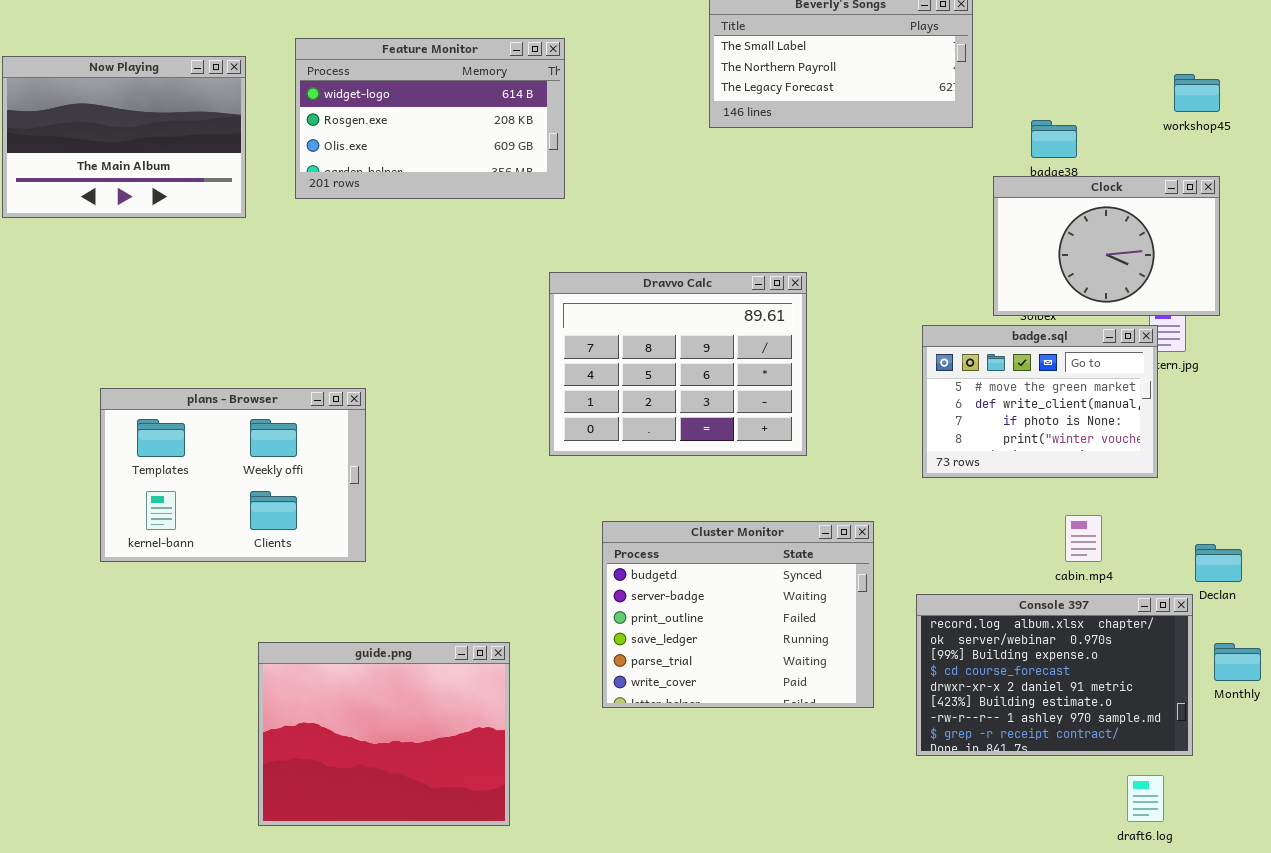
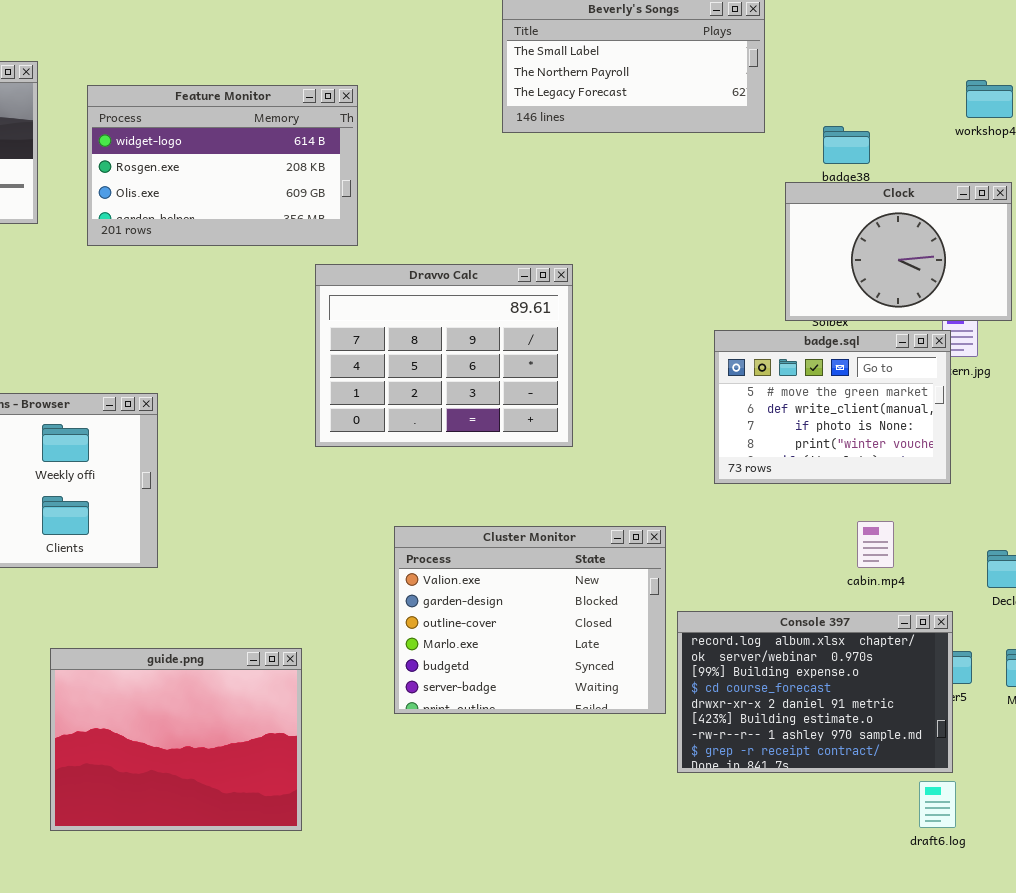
Feature Monitor: [295,38,565,199] -> [87,85,358,246], moved
Dravvo Calc: [549,272,807,456] -> [315,264,573,447], moved
Cluster Monitor: [602,521,874,708] -> [394,526,666,714], scrolled up 4 rows
Console 397: [916,594,1193,756] -> [677,611,953,773], moved

